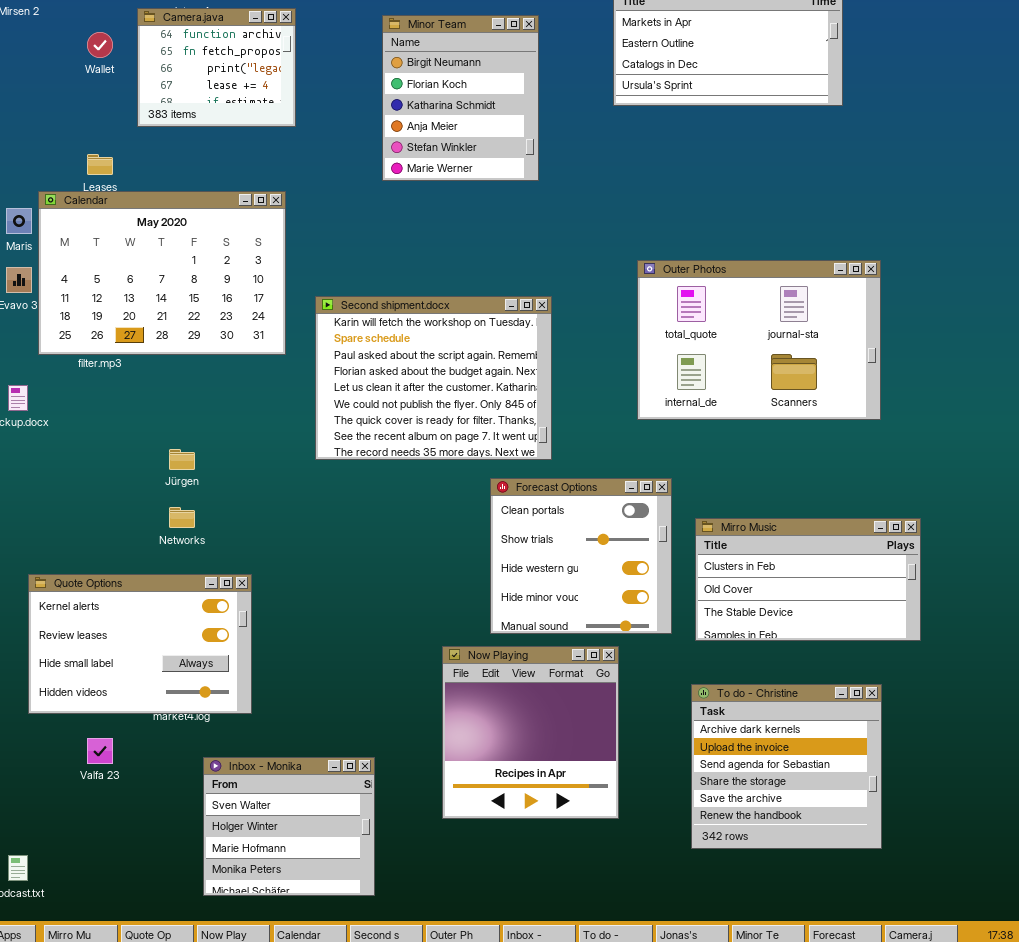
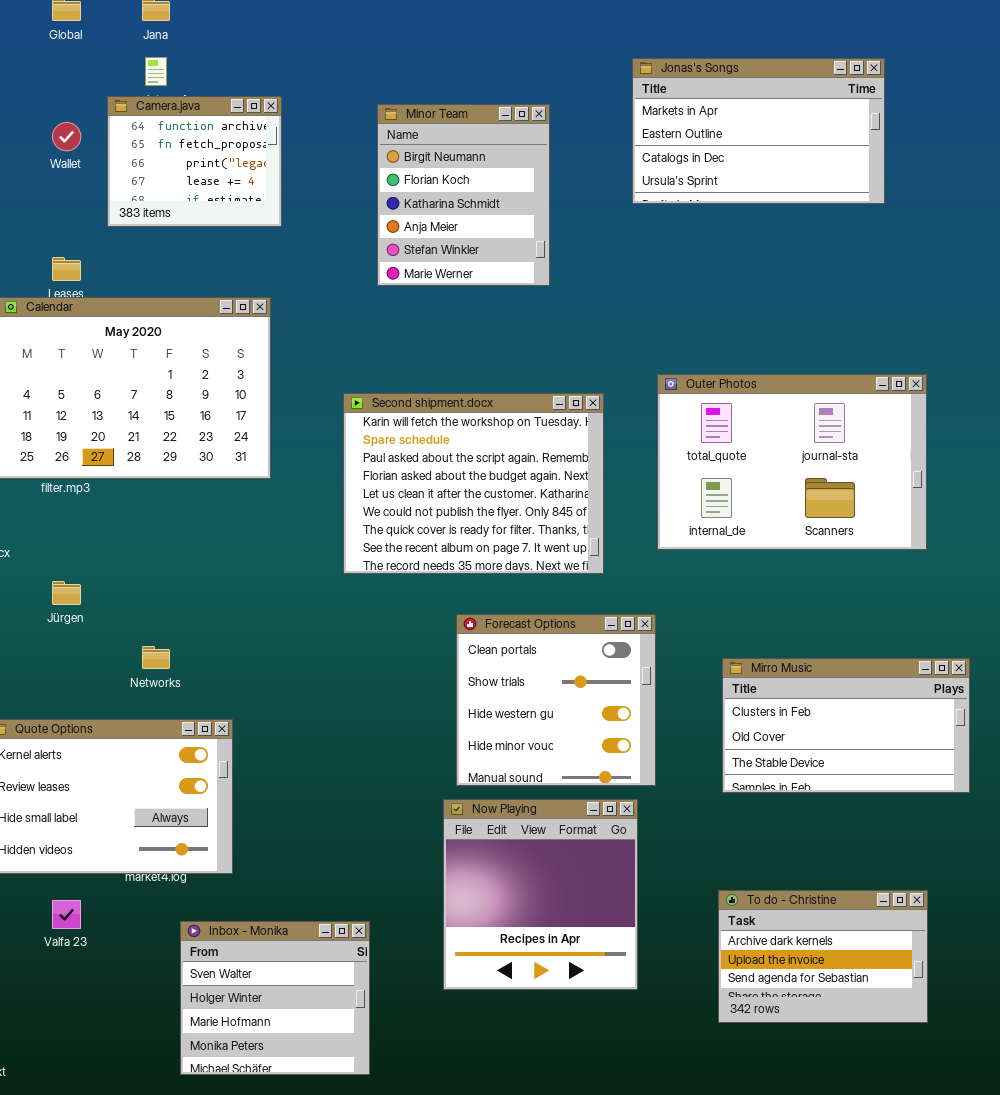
Second shipment.docx: [315,296,552,460] -> [343,393,604,574], moved
Jürgen: [169,449,195,470] -> [52,581,81,605], moved
Forecast Options: [490,478,672,634] -> [456,614,656,786], moved
To do - Christine: [691,684,882,849] -> [718,890,928,1023], resized

